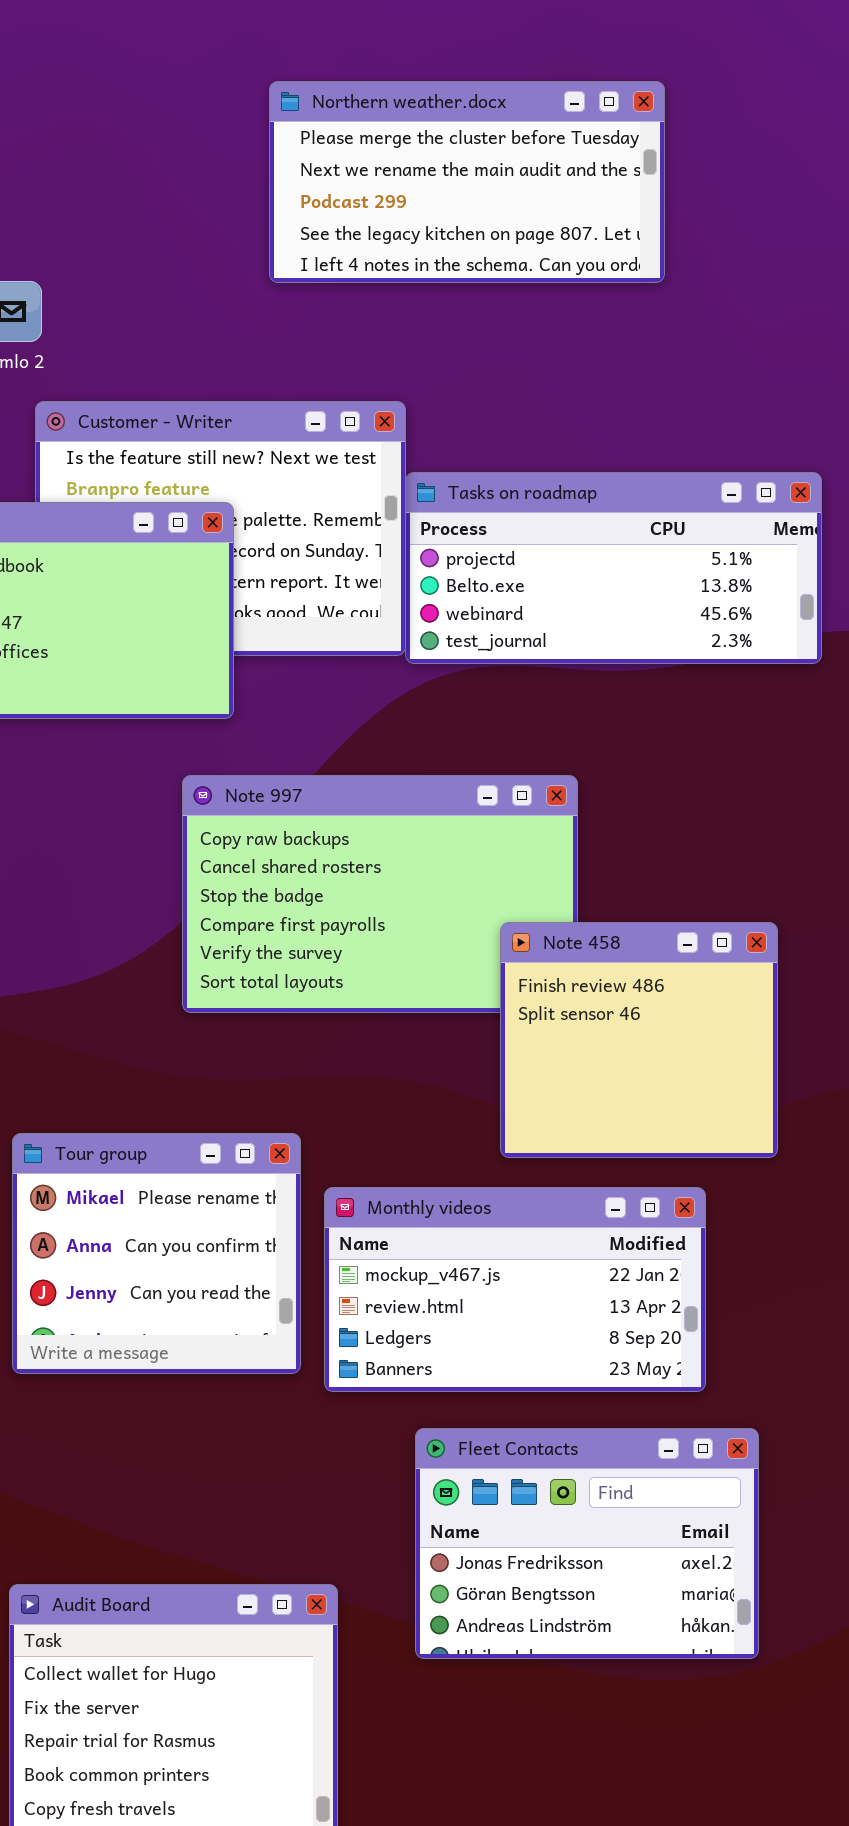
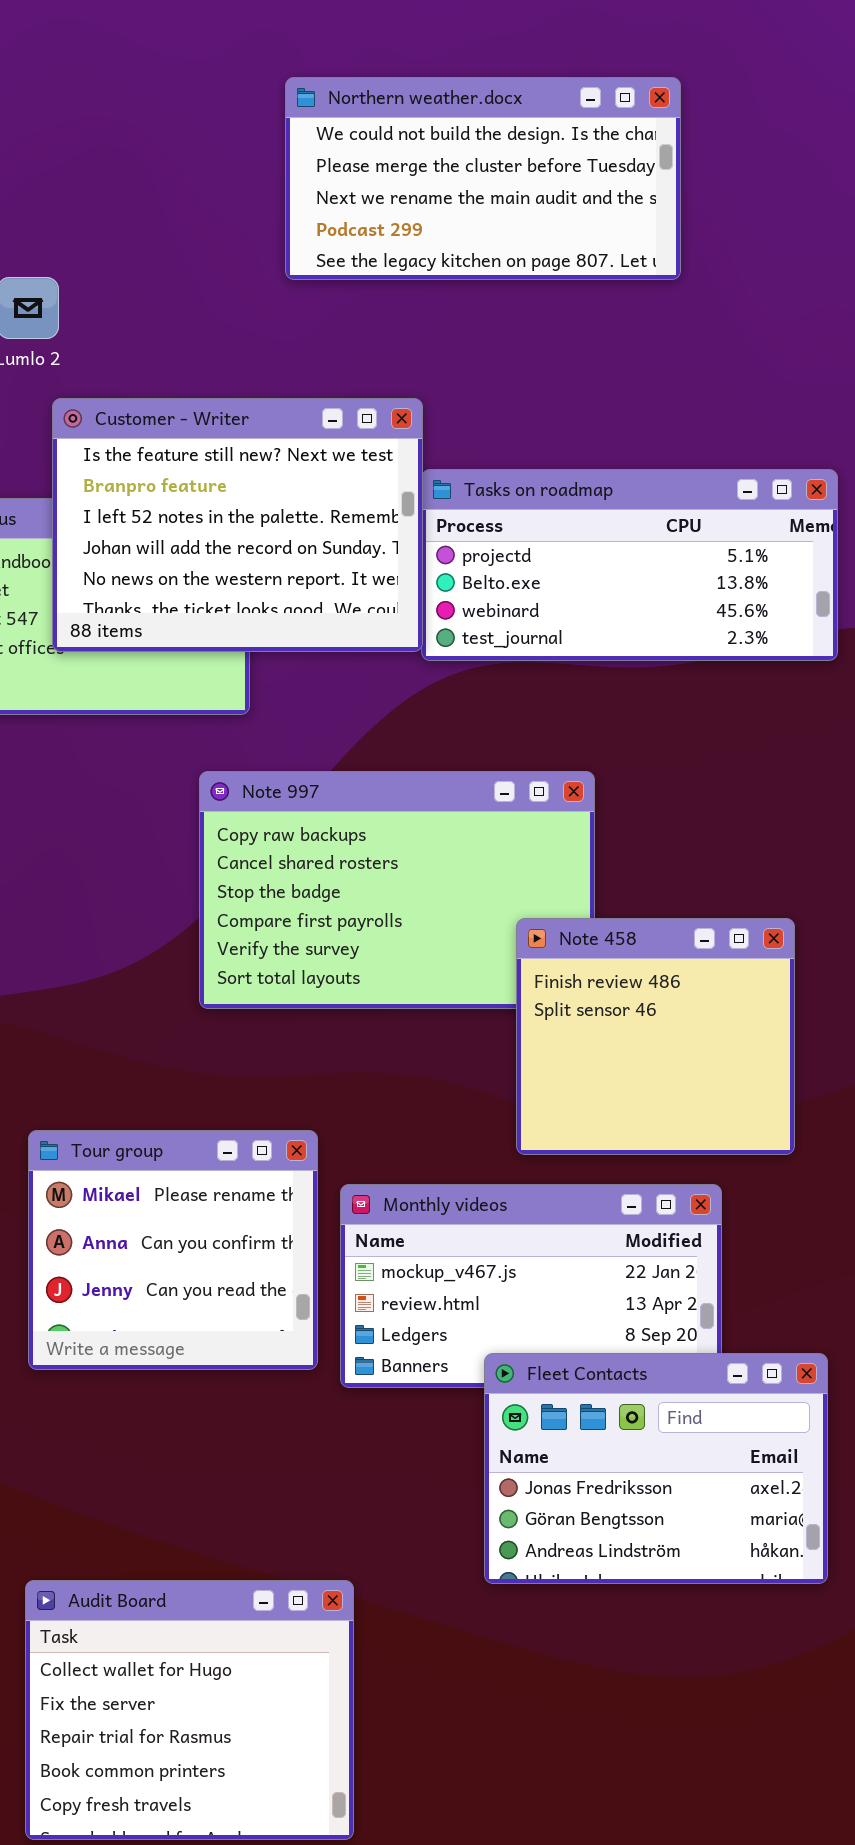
Northern weather.docx: [269,81,665,283] -> [285,77,681,280], scrolled up 1 row
Customer - Writer: [35,401,406,656] -> [52,398,423,652], raised
Fleet Contacts: [415,1428,759,1659] -> [484,1353,828,1584], moved

